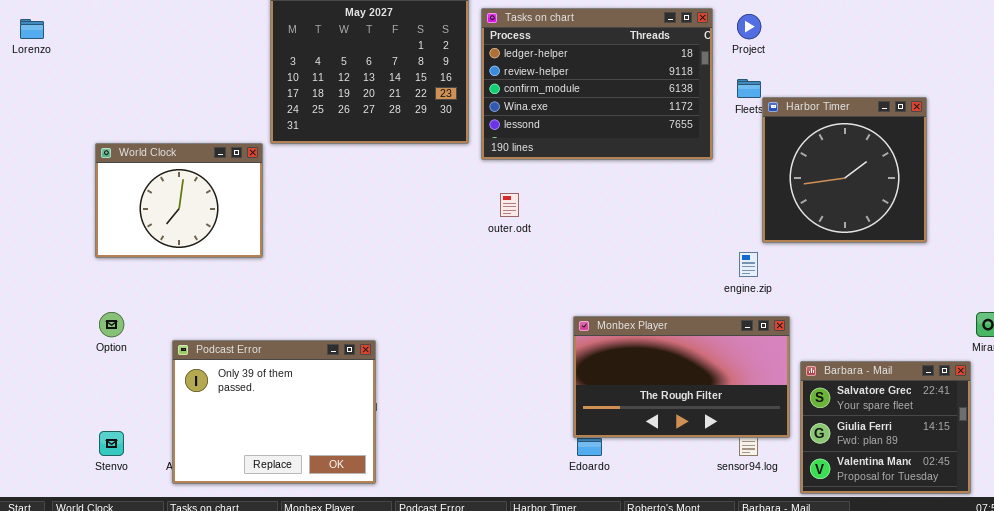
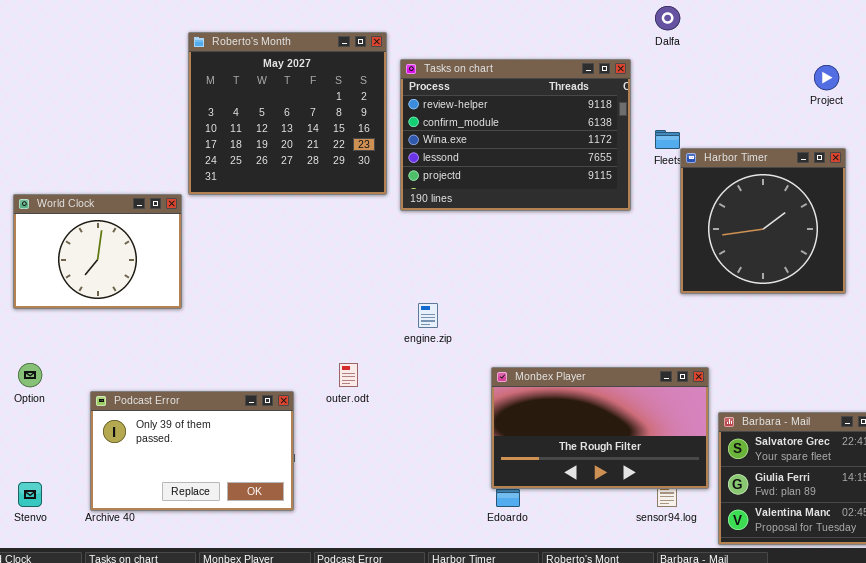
Tasks on chart: [481,8,713,160] -> [400,59,631,211], scrolled down 1 row
Project: [737,14,761,39] -> [814,65,839,90], moved
outer.odt: [500,193,519,217] -> [339,363,358,387], moved
engine.zip: [739,252,758,277] -> [418,303,438,328], moved
Podcast Error: [172,340,376,484] -> [90,391,294,511], resized

